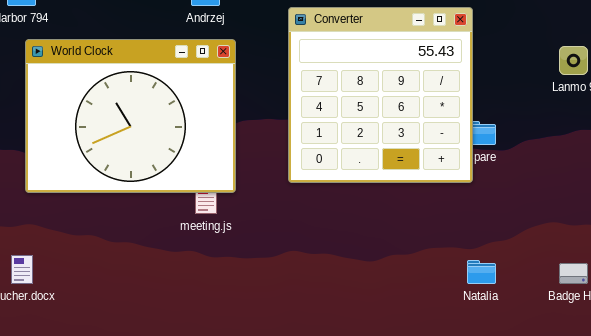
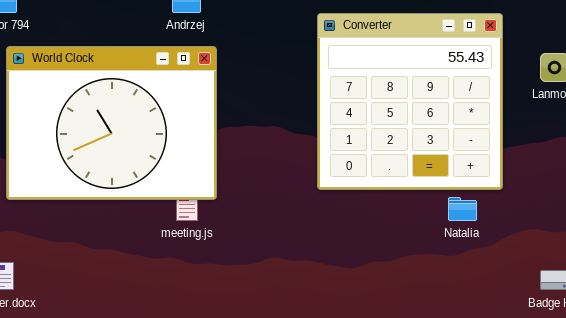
Converter: [288,7,473,183] -> [317,13,503,190], moved
Natalia: [467,260,496,284] -> [448,197,477,221], moved

